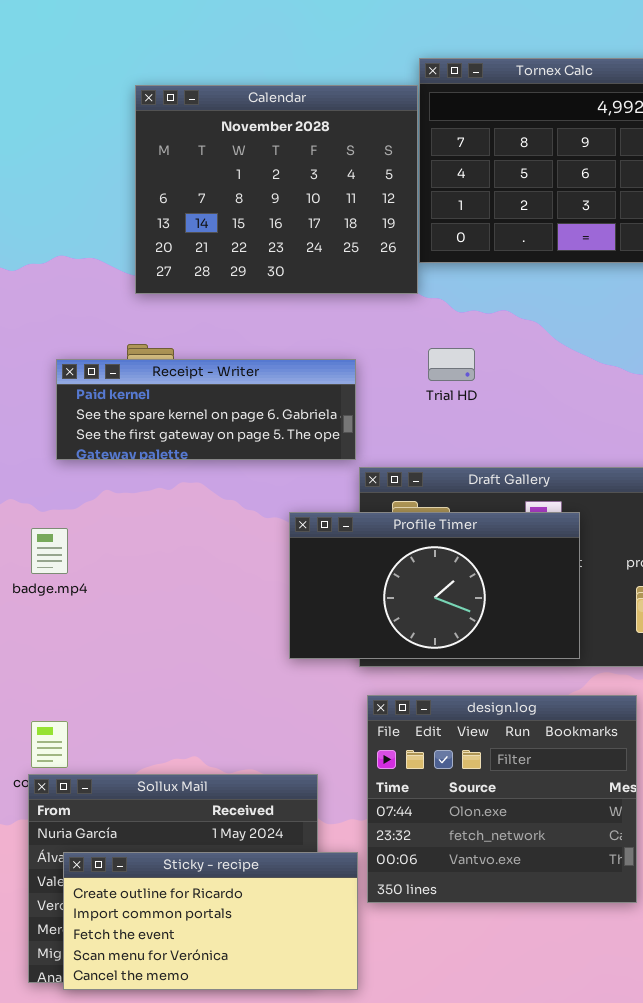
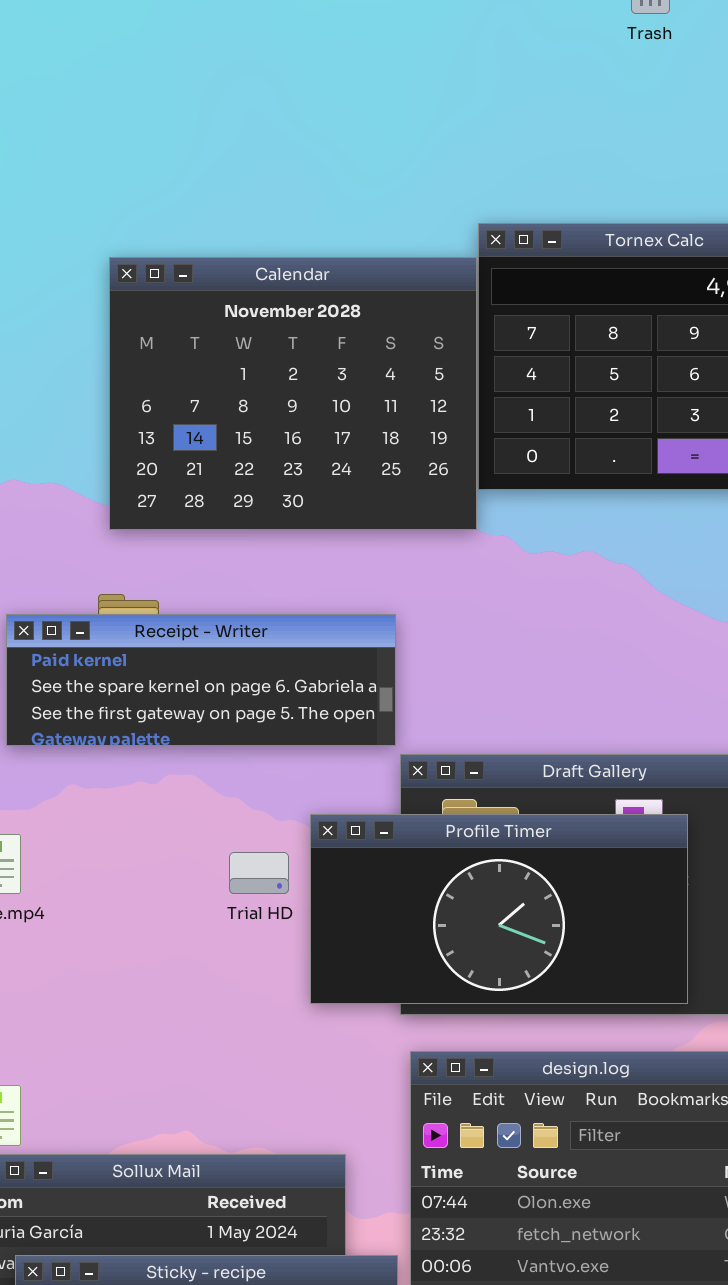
Trial HD: [428,348,475,381] -> [229,852,289,894], moved

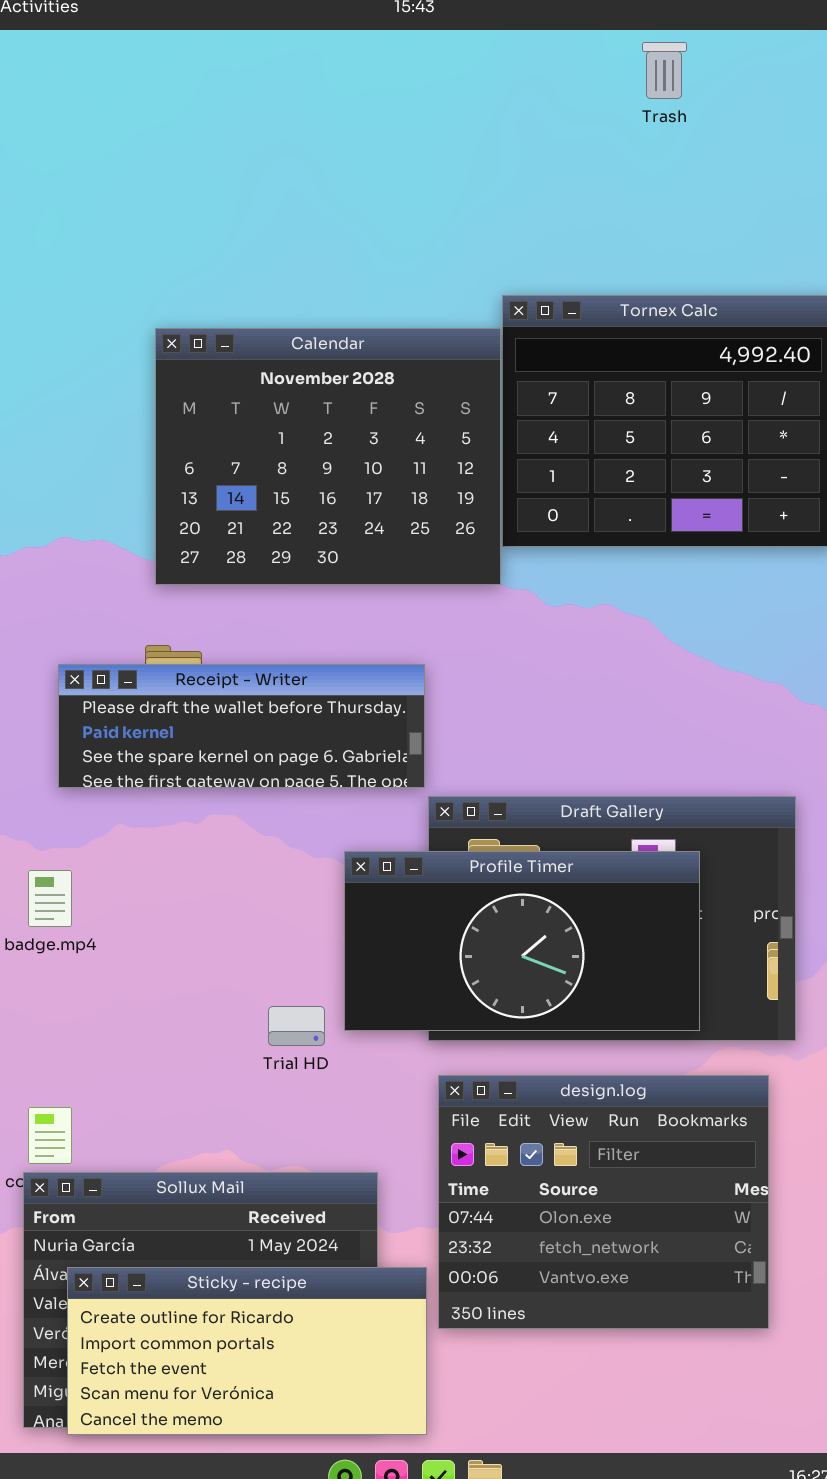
Receipt - Writer: [6,614,396,746] -> [58,664,425,788], scrolled up 1 row
Trial HD: [229,852,289,894] -> [268,1006,325,1046], moved

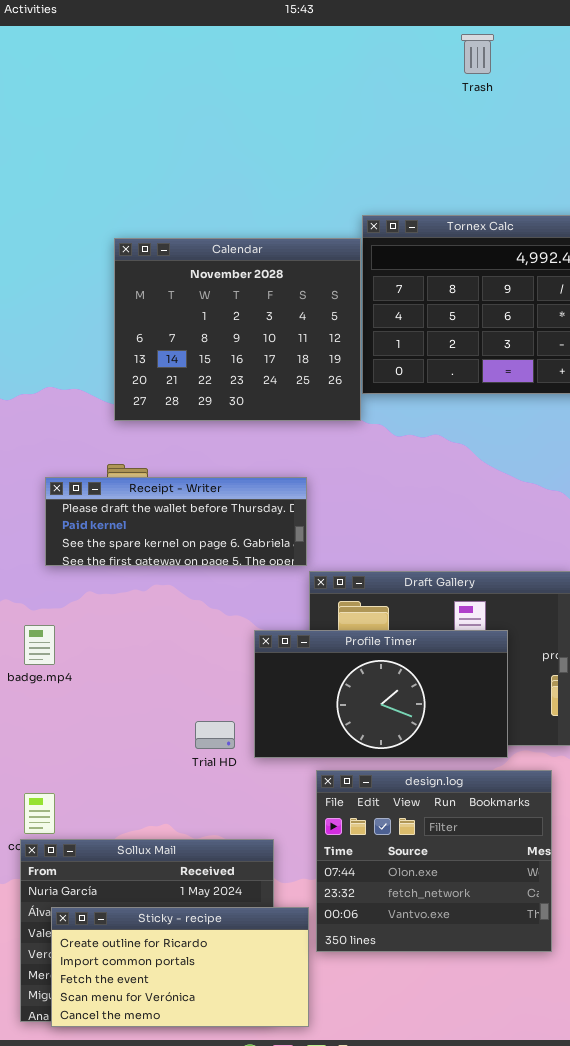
Profile Timer: [344,851,700,1031] -> [254,630,508,758], moved

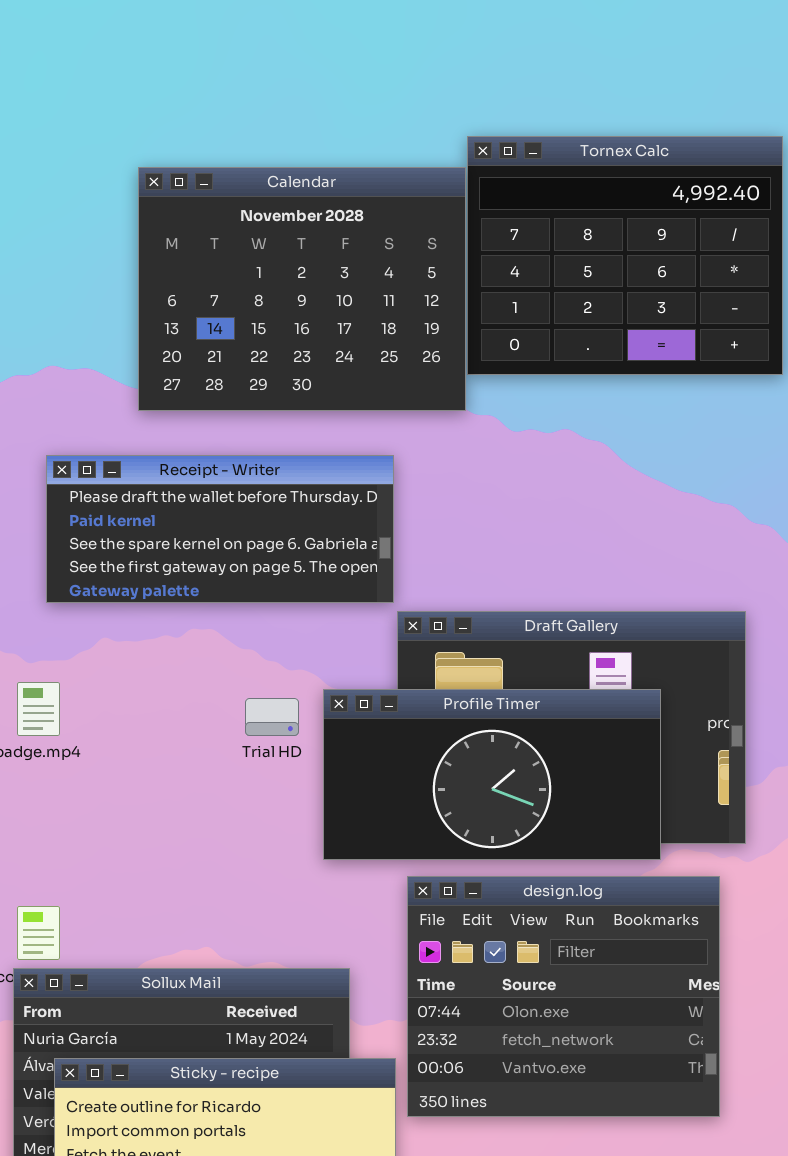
Receipt - Writer: [45,477,307,566] -> [46,455,394,603], resized
Trial HD: [195,721,235,749] -> [245,698,299,736], moved

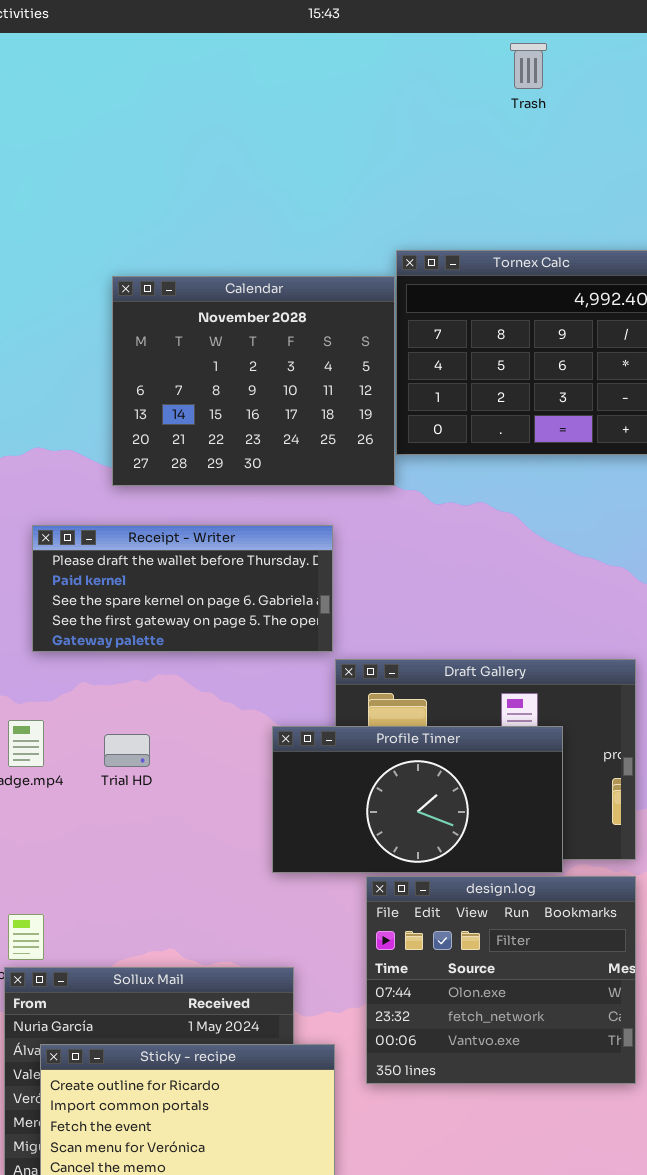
Trial HD: [245,698,299,736] -> [104,734,150,767], moved
design.log: [407,876,720,1117] -> [366,876,636,1084], moved

